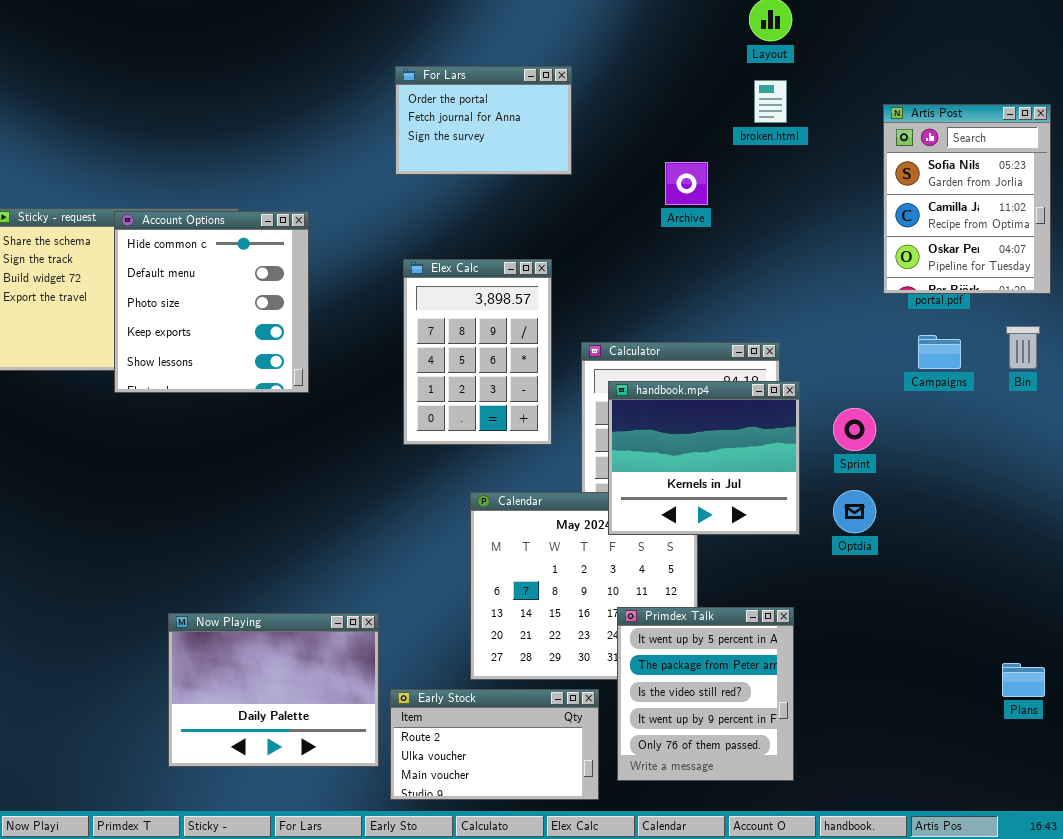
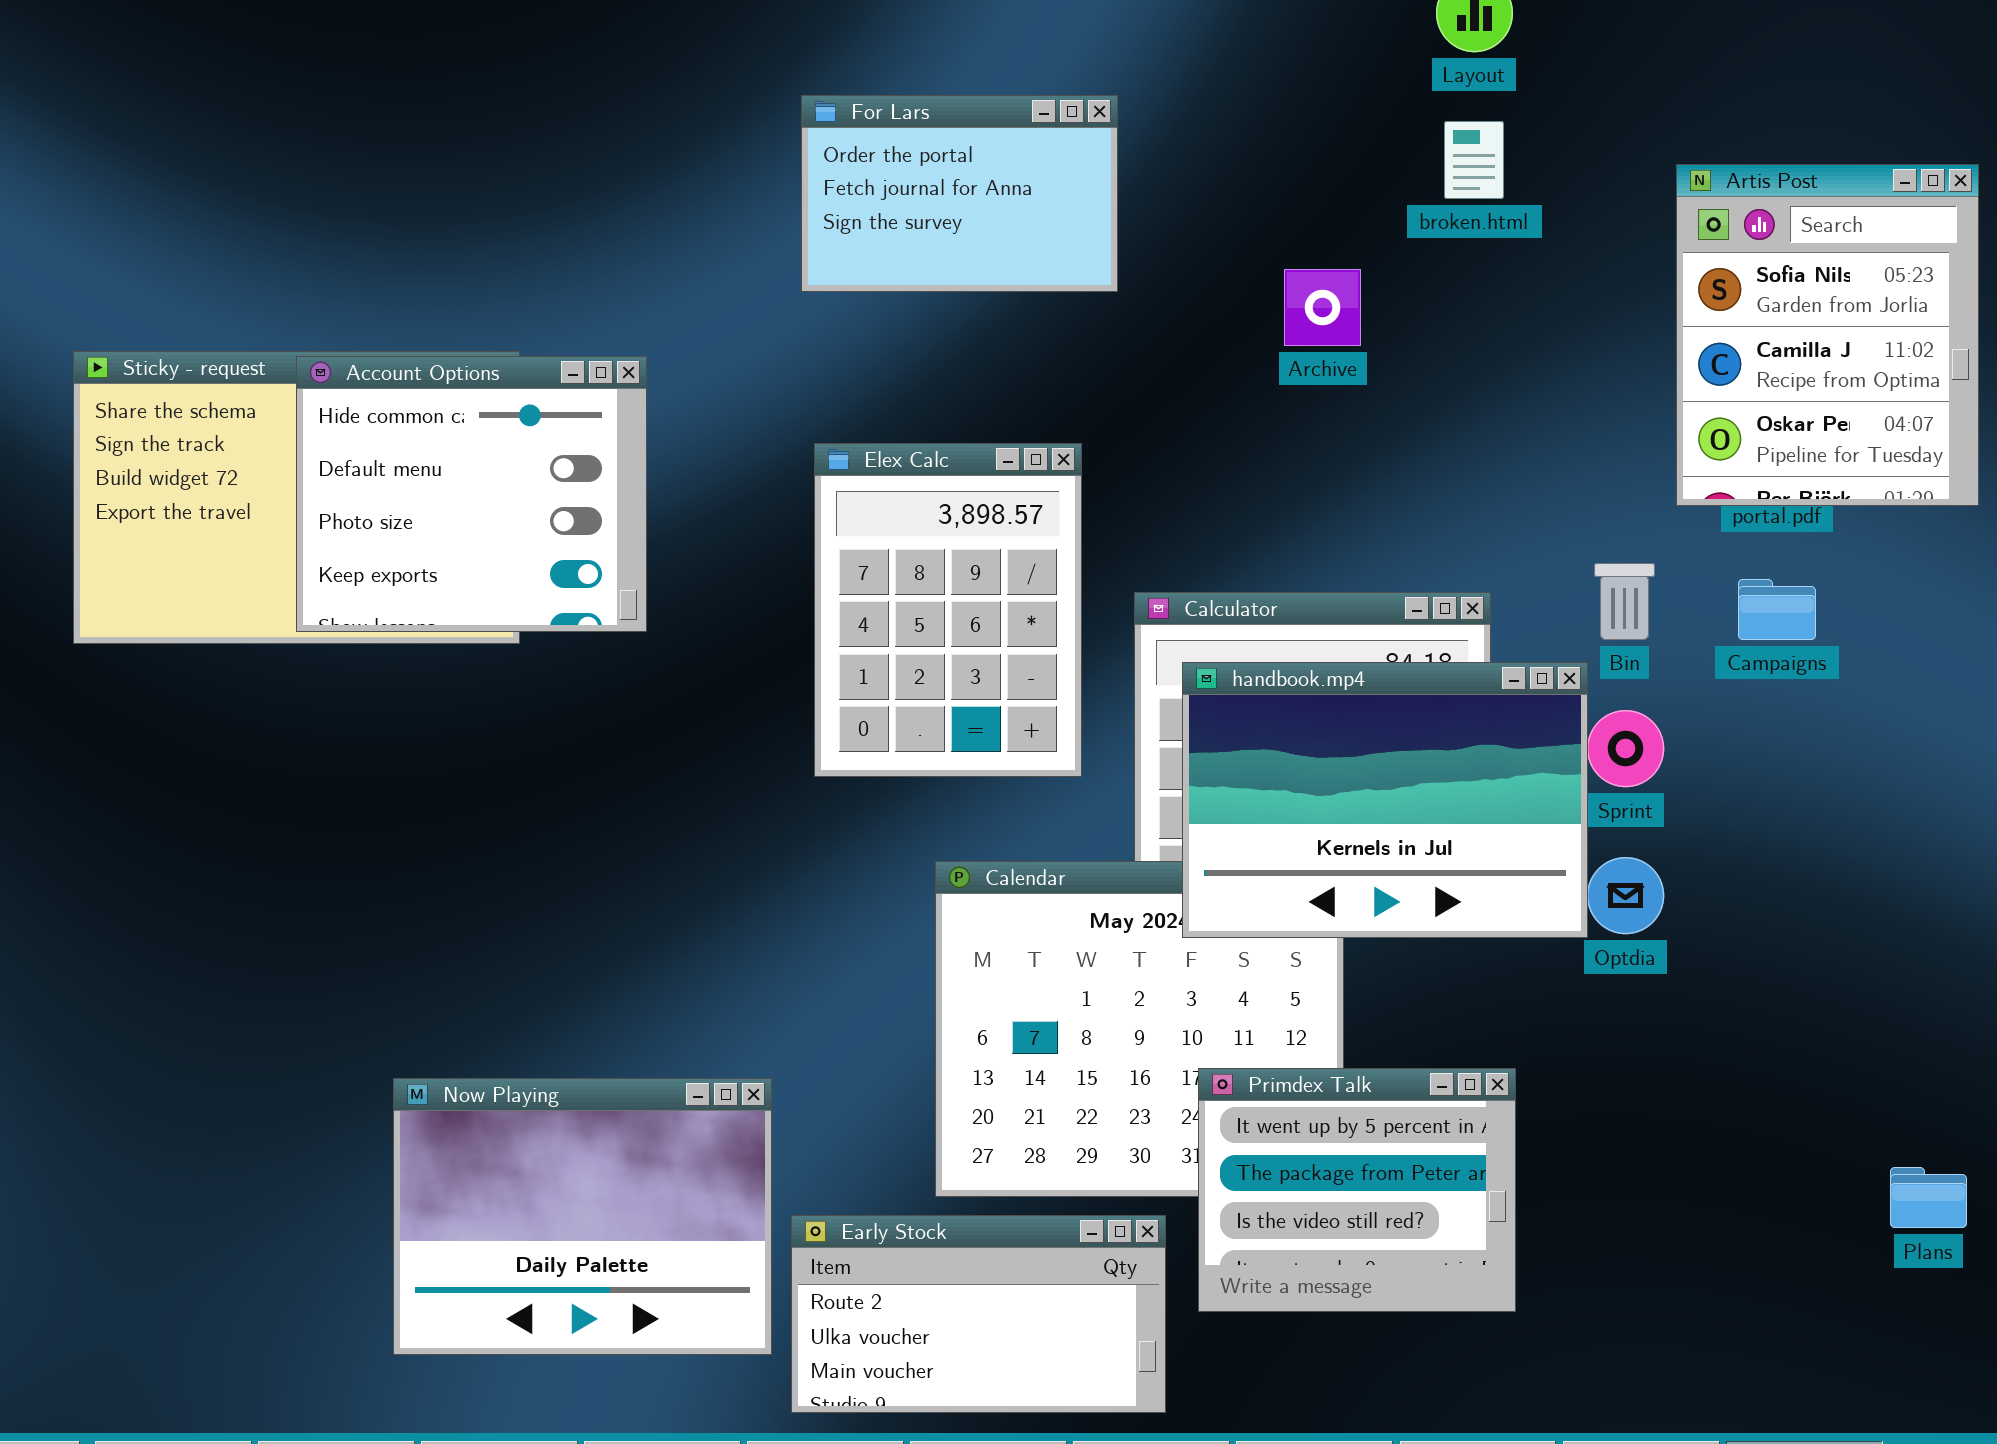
Account Options: [114,211,309,393] -> [296,356,647,632], resized
Bin: [1006,326,1040,369] -> [1594,563,1655,640], moved
handbook.mp4: [608,381,800,535] -> [1182,662,1588,938], resized
Primdex Talk: [617,607,794,781] -> [1198,1068,1516,1312], resized

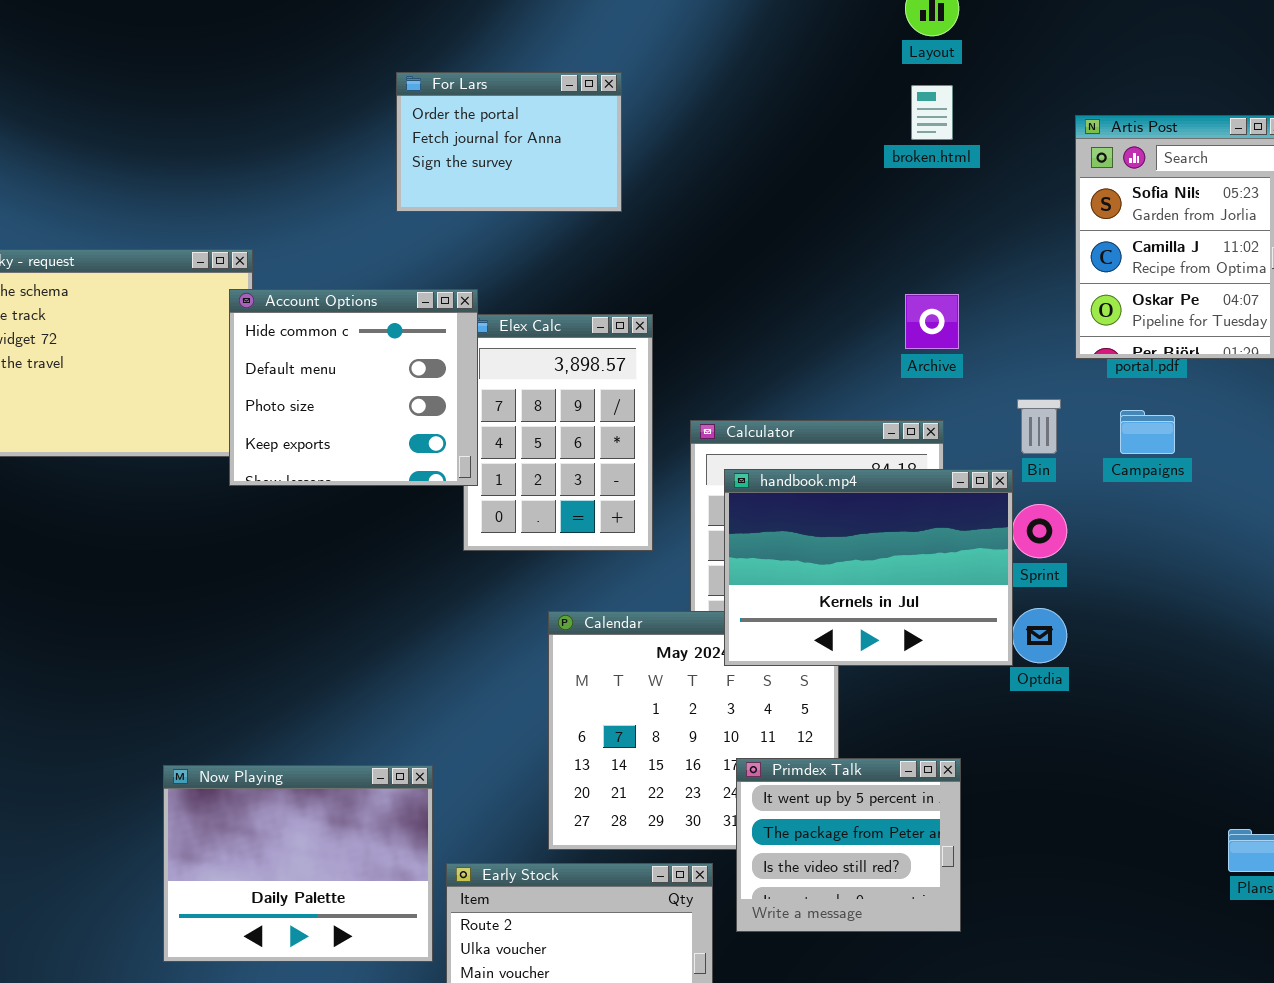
For Lars: [801,95,1118,292] -> [396,72,622,212], moved
Archive: [1284,269,1361,346] -> [905,294,959,349], moved
Account Options: [296,356,647,632] -> [229,289,478,486], moved

